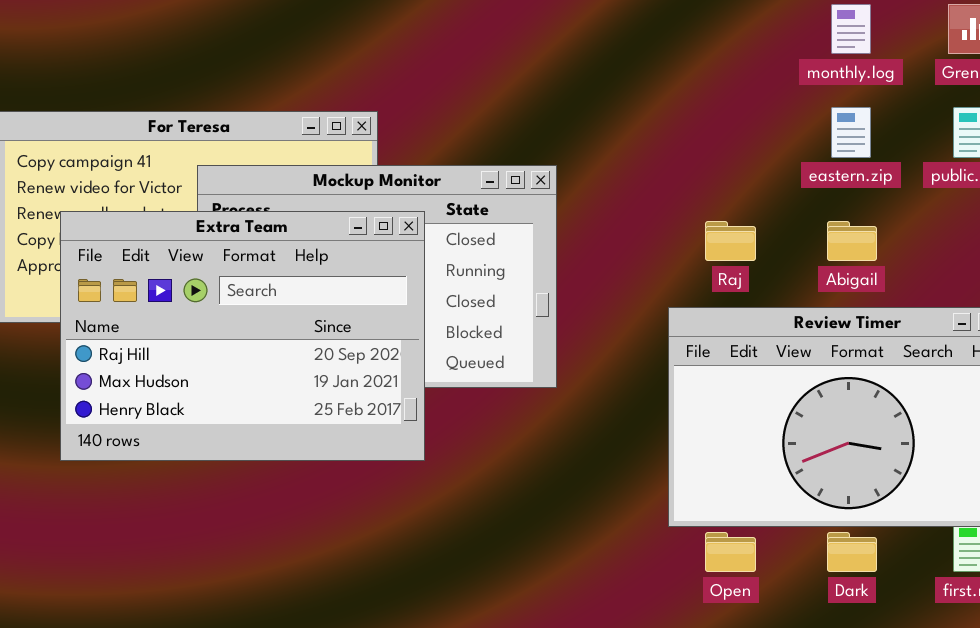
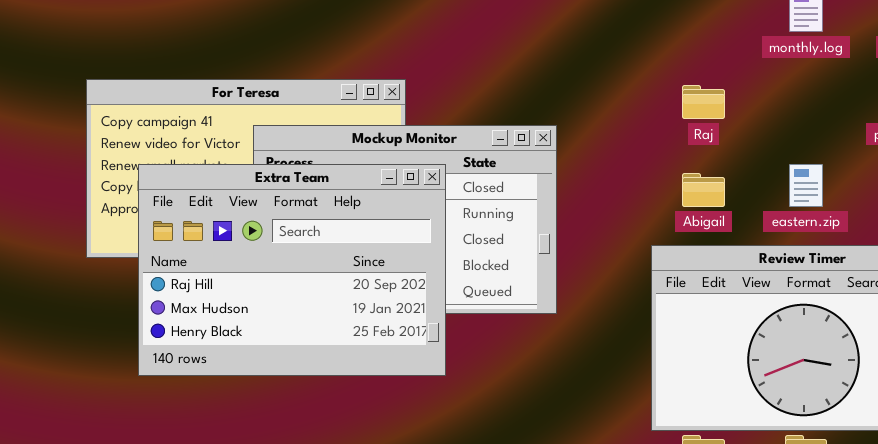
eastern.zip: [831,107,871,158] -> [789,164,823,207], moved
Raj: [705,221,756,261] -> [682,85,725,119], moved
Abigail: [827,221,877,261] -> [682,173,725,207], moved

